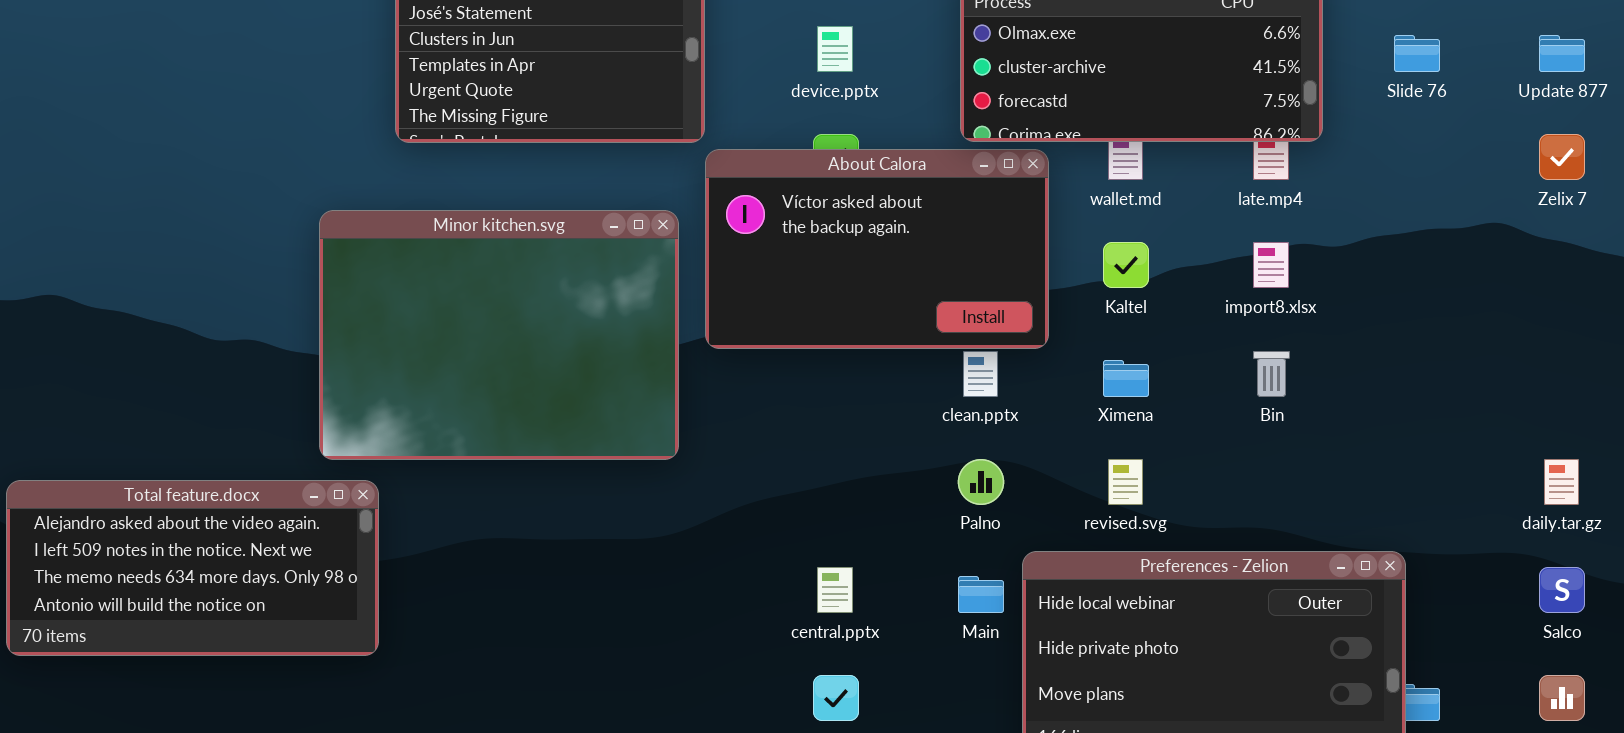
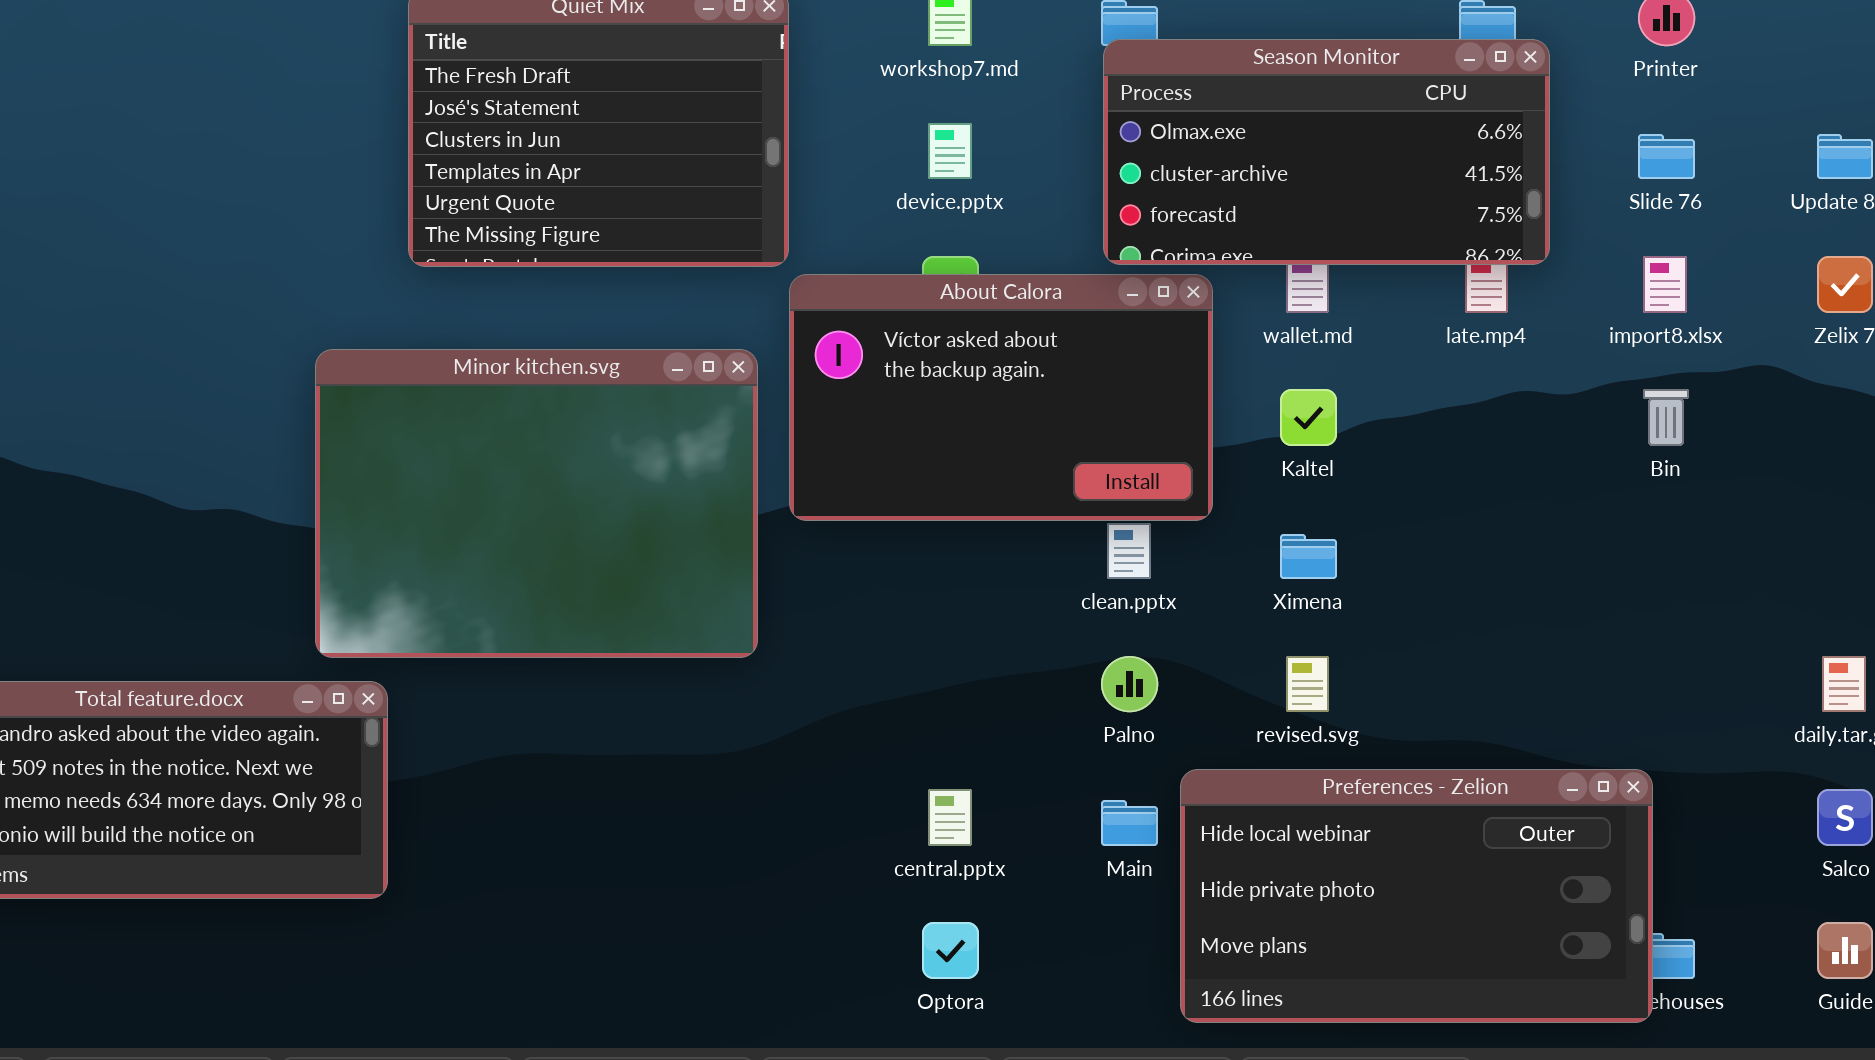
import8.xlsx: [1253,242,1289,288] -> [1643,256,1687,313], moved
Bin: [1253,351,1290,397] -> [1643,389,1689,446], moved

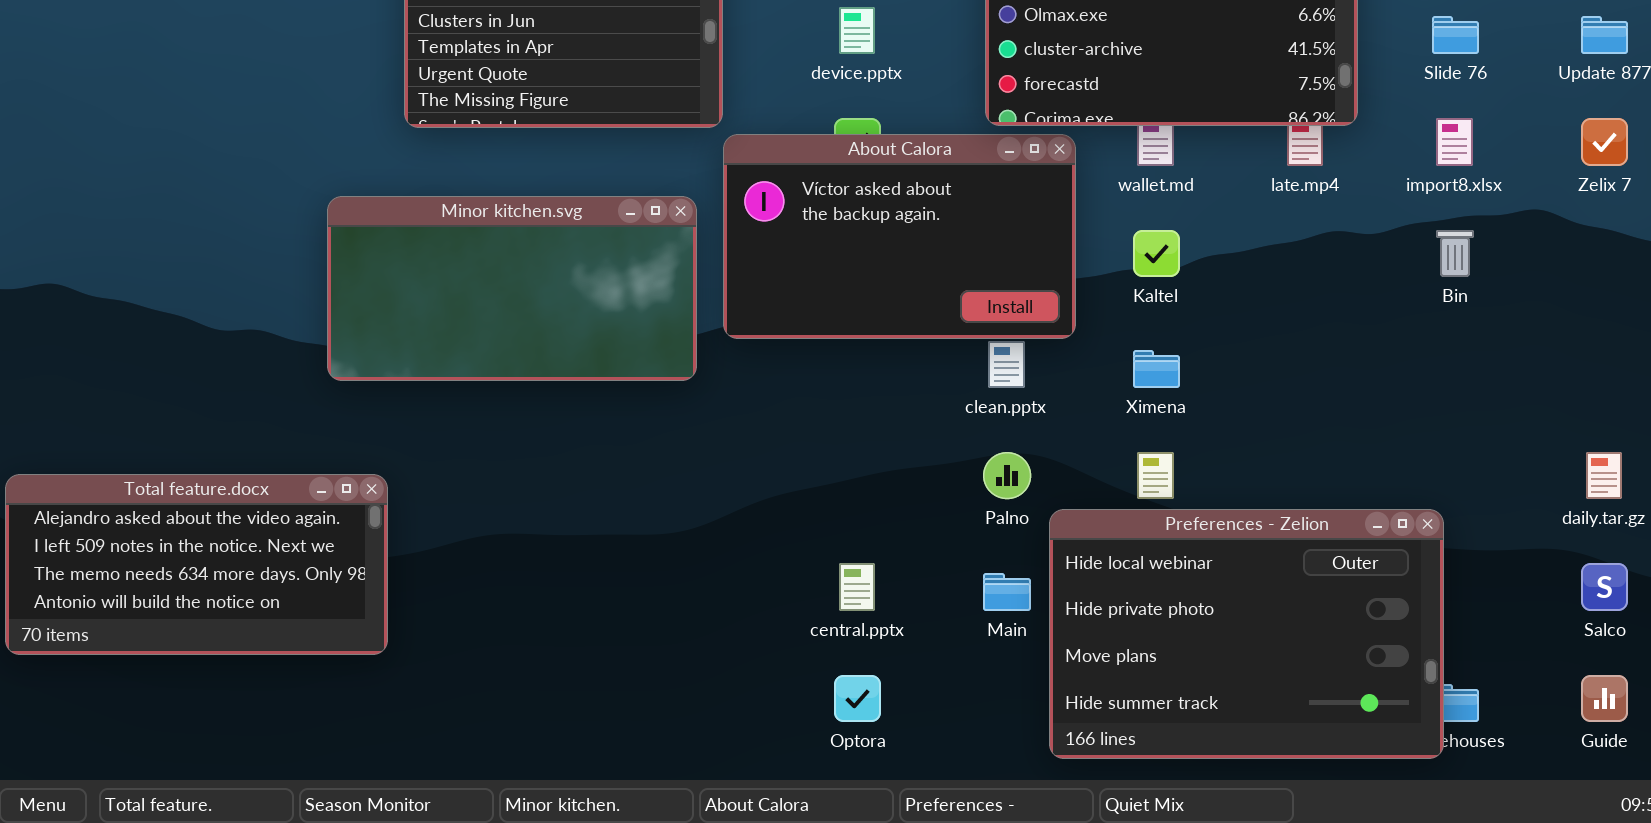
Minor kitchen.svg: [315,349,758,658] -> [327,196,697,381], resized
Preferences - Zelion: [1180,769,1653,1023] -> [1049,509,1444,759], resized

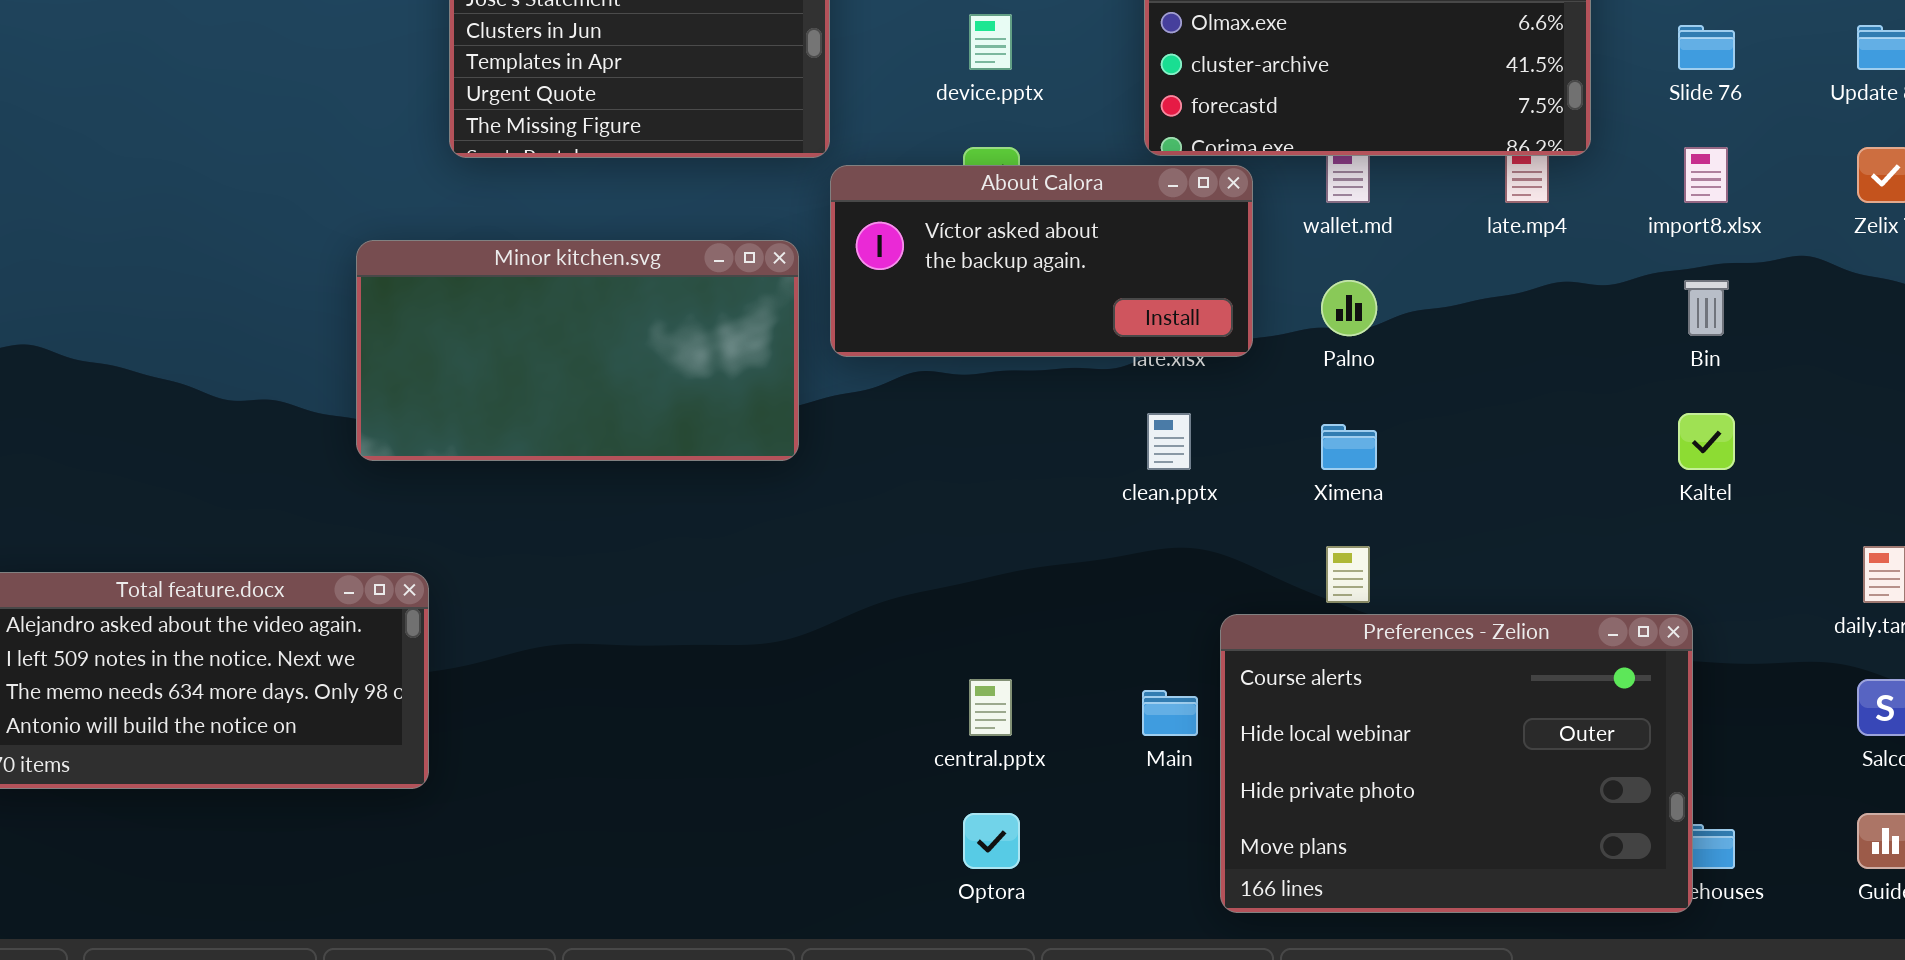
About Calora: [723,134,1076,339] -> [830,165,1253,357], resized
Kaltel: [1133,230,1180,277] -> [1678,413,1735,470], moved
Palno: [983,452,1031,499] -> [1321,280,1377,336], moved
Preferences - Zelion: [1049,509,1444,759] -> [1220,614,1693,913], scrolled up 1 row

